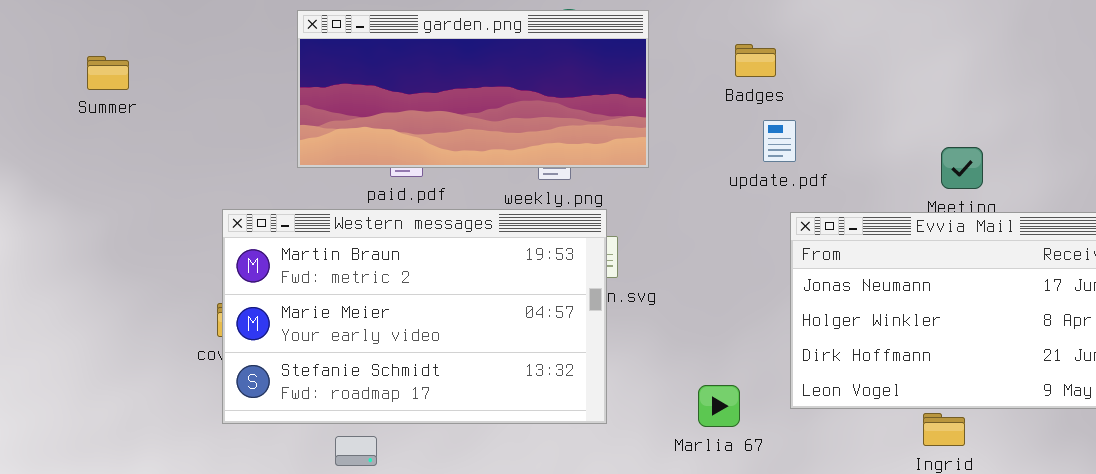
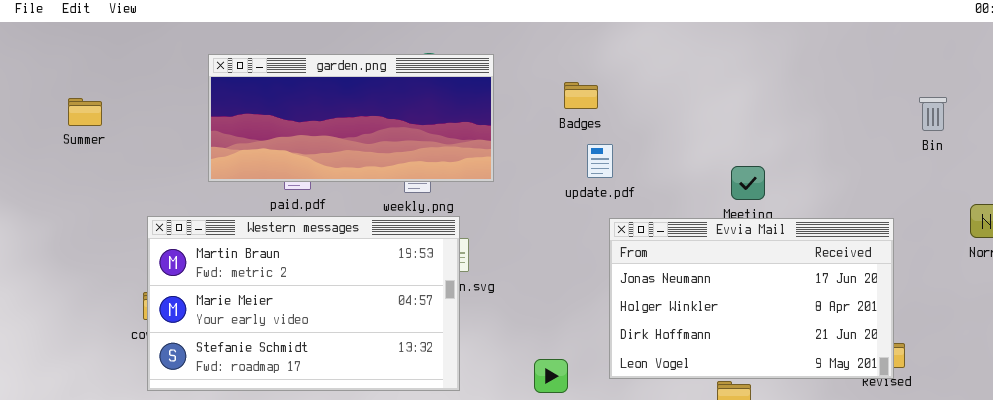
Summer: [87,56,129,90] -> [68,98,102,126], moved

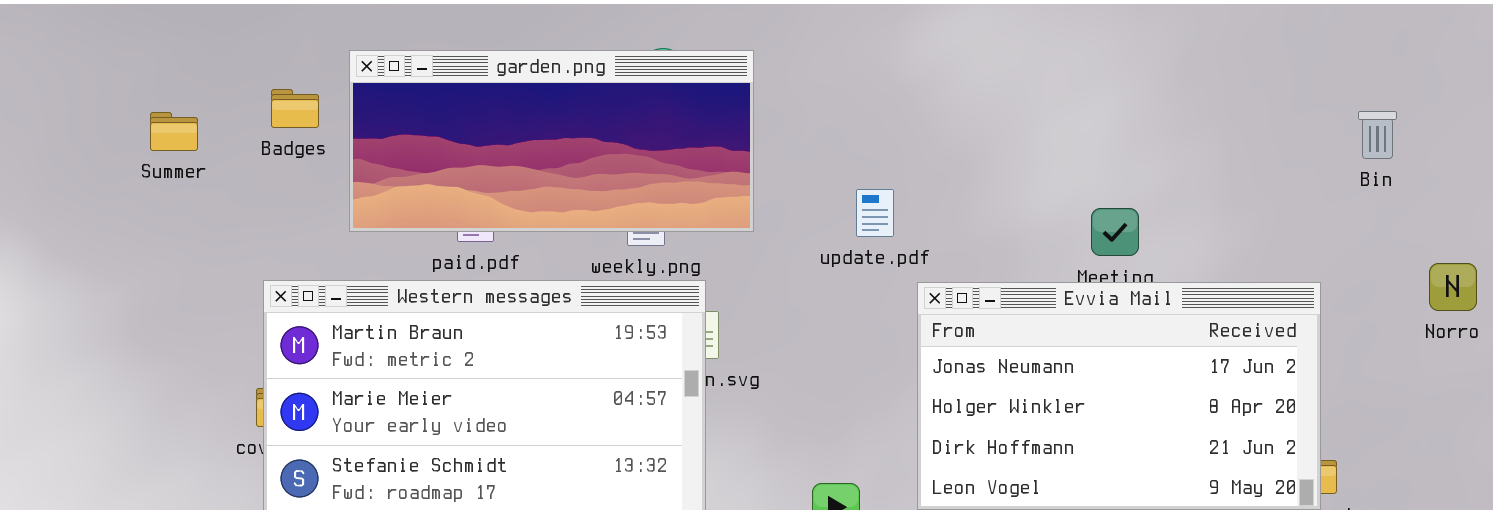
Badges: [564,82,598,109] -> [271,89,319,128], moved
update.pdf: [587,144,613,178] -> [856,189,894,237], moved

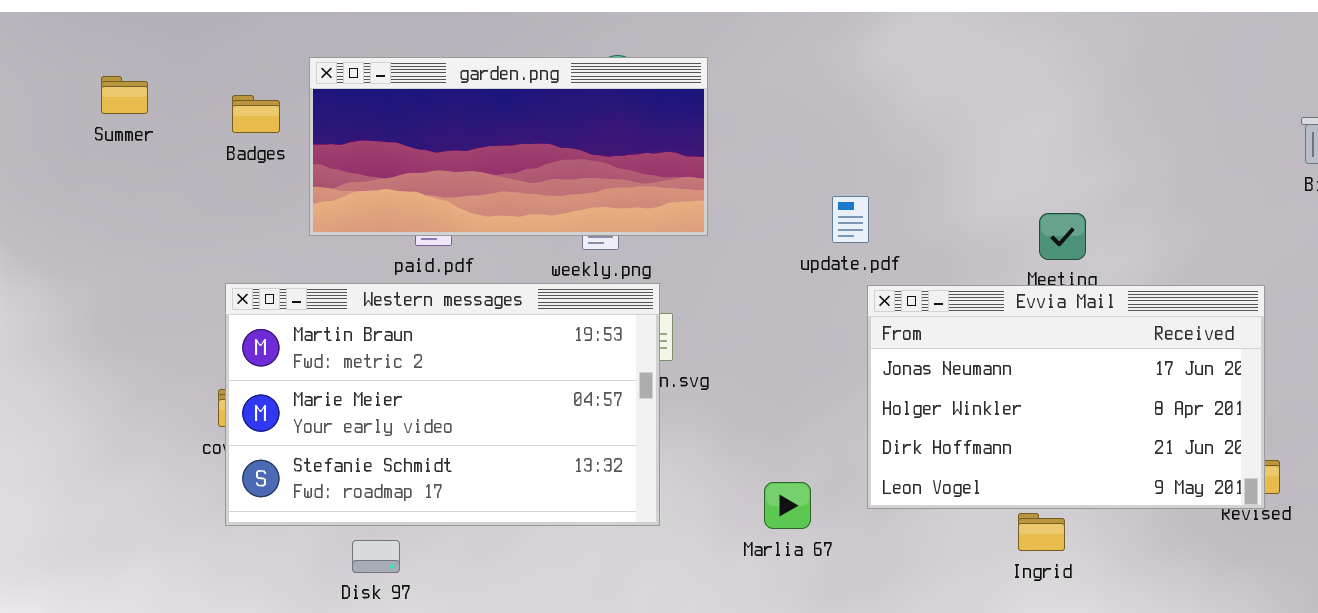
Summer: [150,112,198,151] -> [101,76,148,114], moved
update.pdf: [856,189,894,237] -> [832,196,869,243], moved

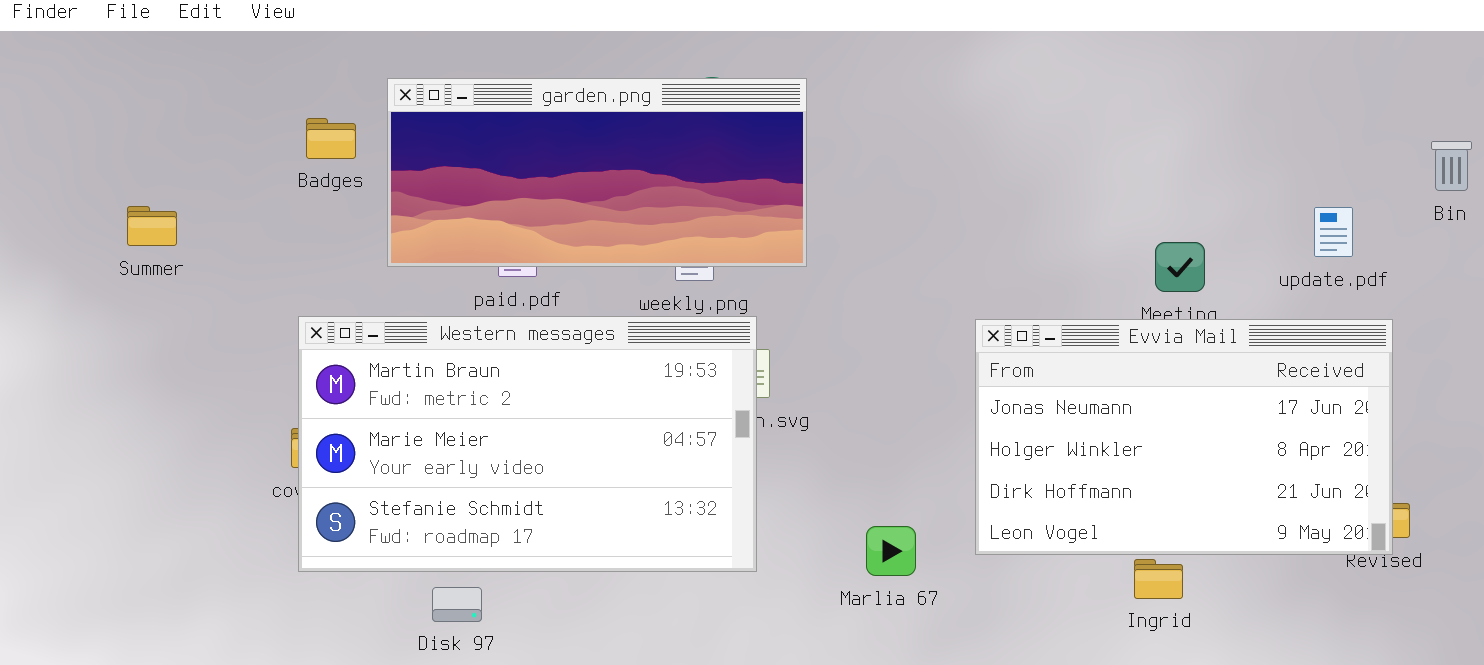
Summer: [101,76,148,114] -> [127,206,177,246], moved
update.pdf: [832,196,869,243] -> [1314,207,1353,257], moved

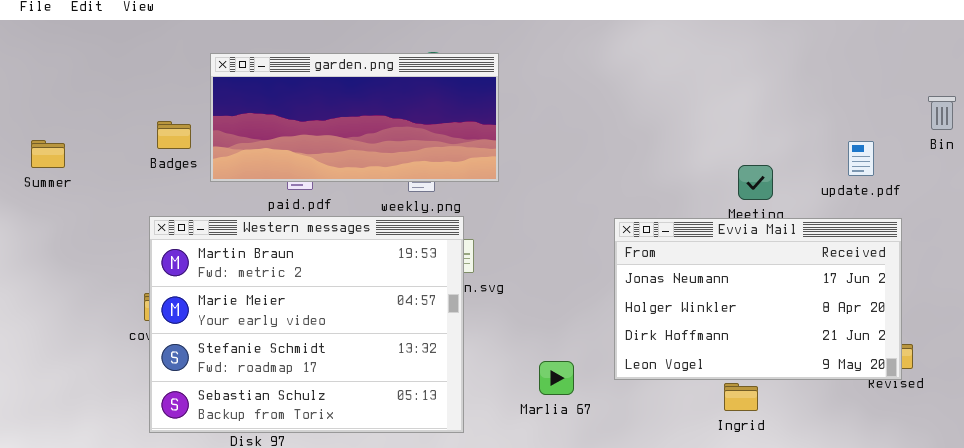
Badges: [306,118,356,159] -> [157,121,191,149], moved
Western messages: [298,316,757,572] -> [149,216,464,433], resized

